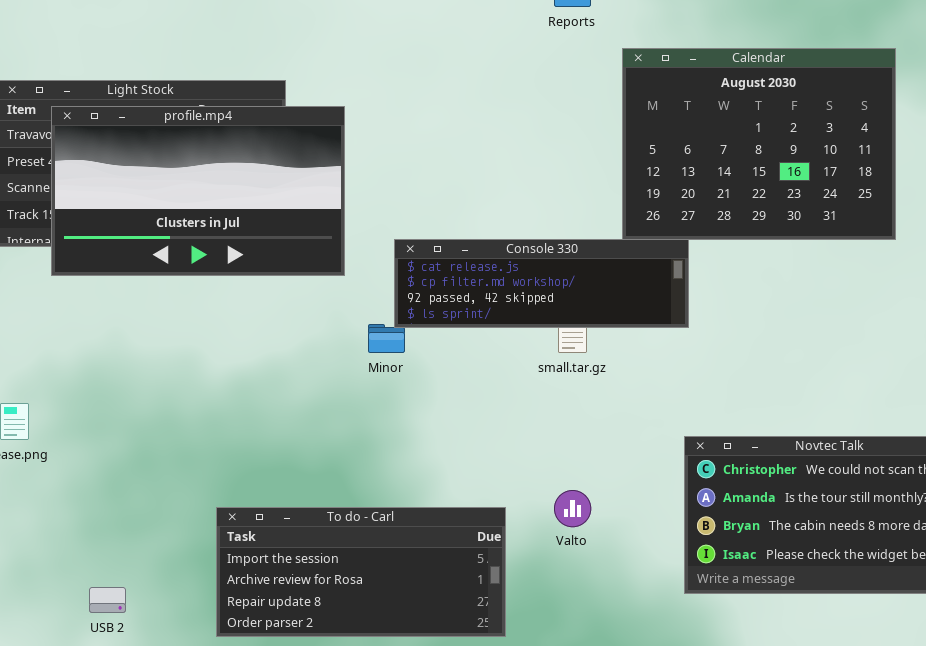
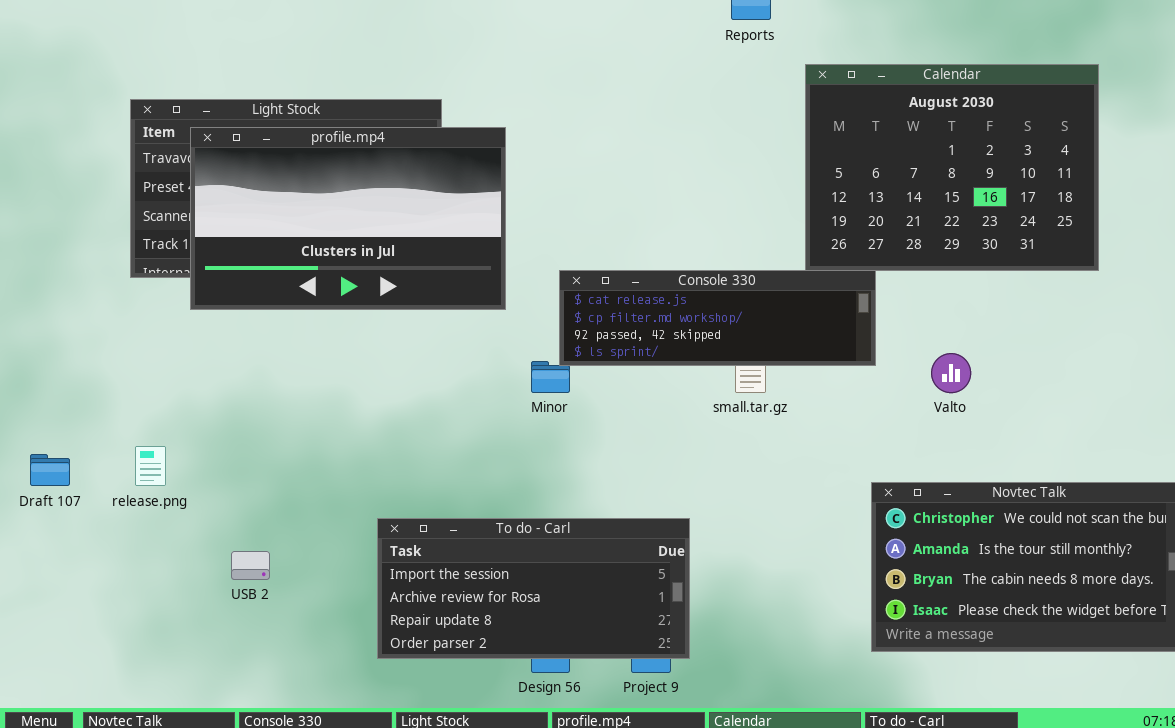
Valto: [554,490,591,527] -> [931,353,971,393], moved
To do - Carl: [216,507,506,637] -> [377,518,690,659], moved
USB 2: [89,587,126,613] -> [231,551,270,580], moved

